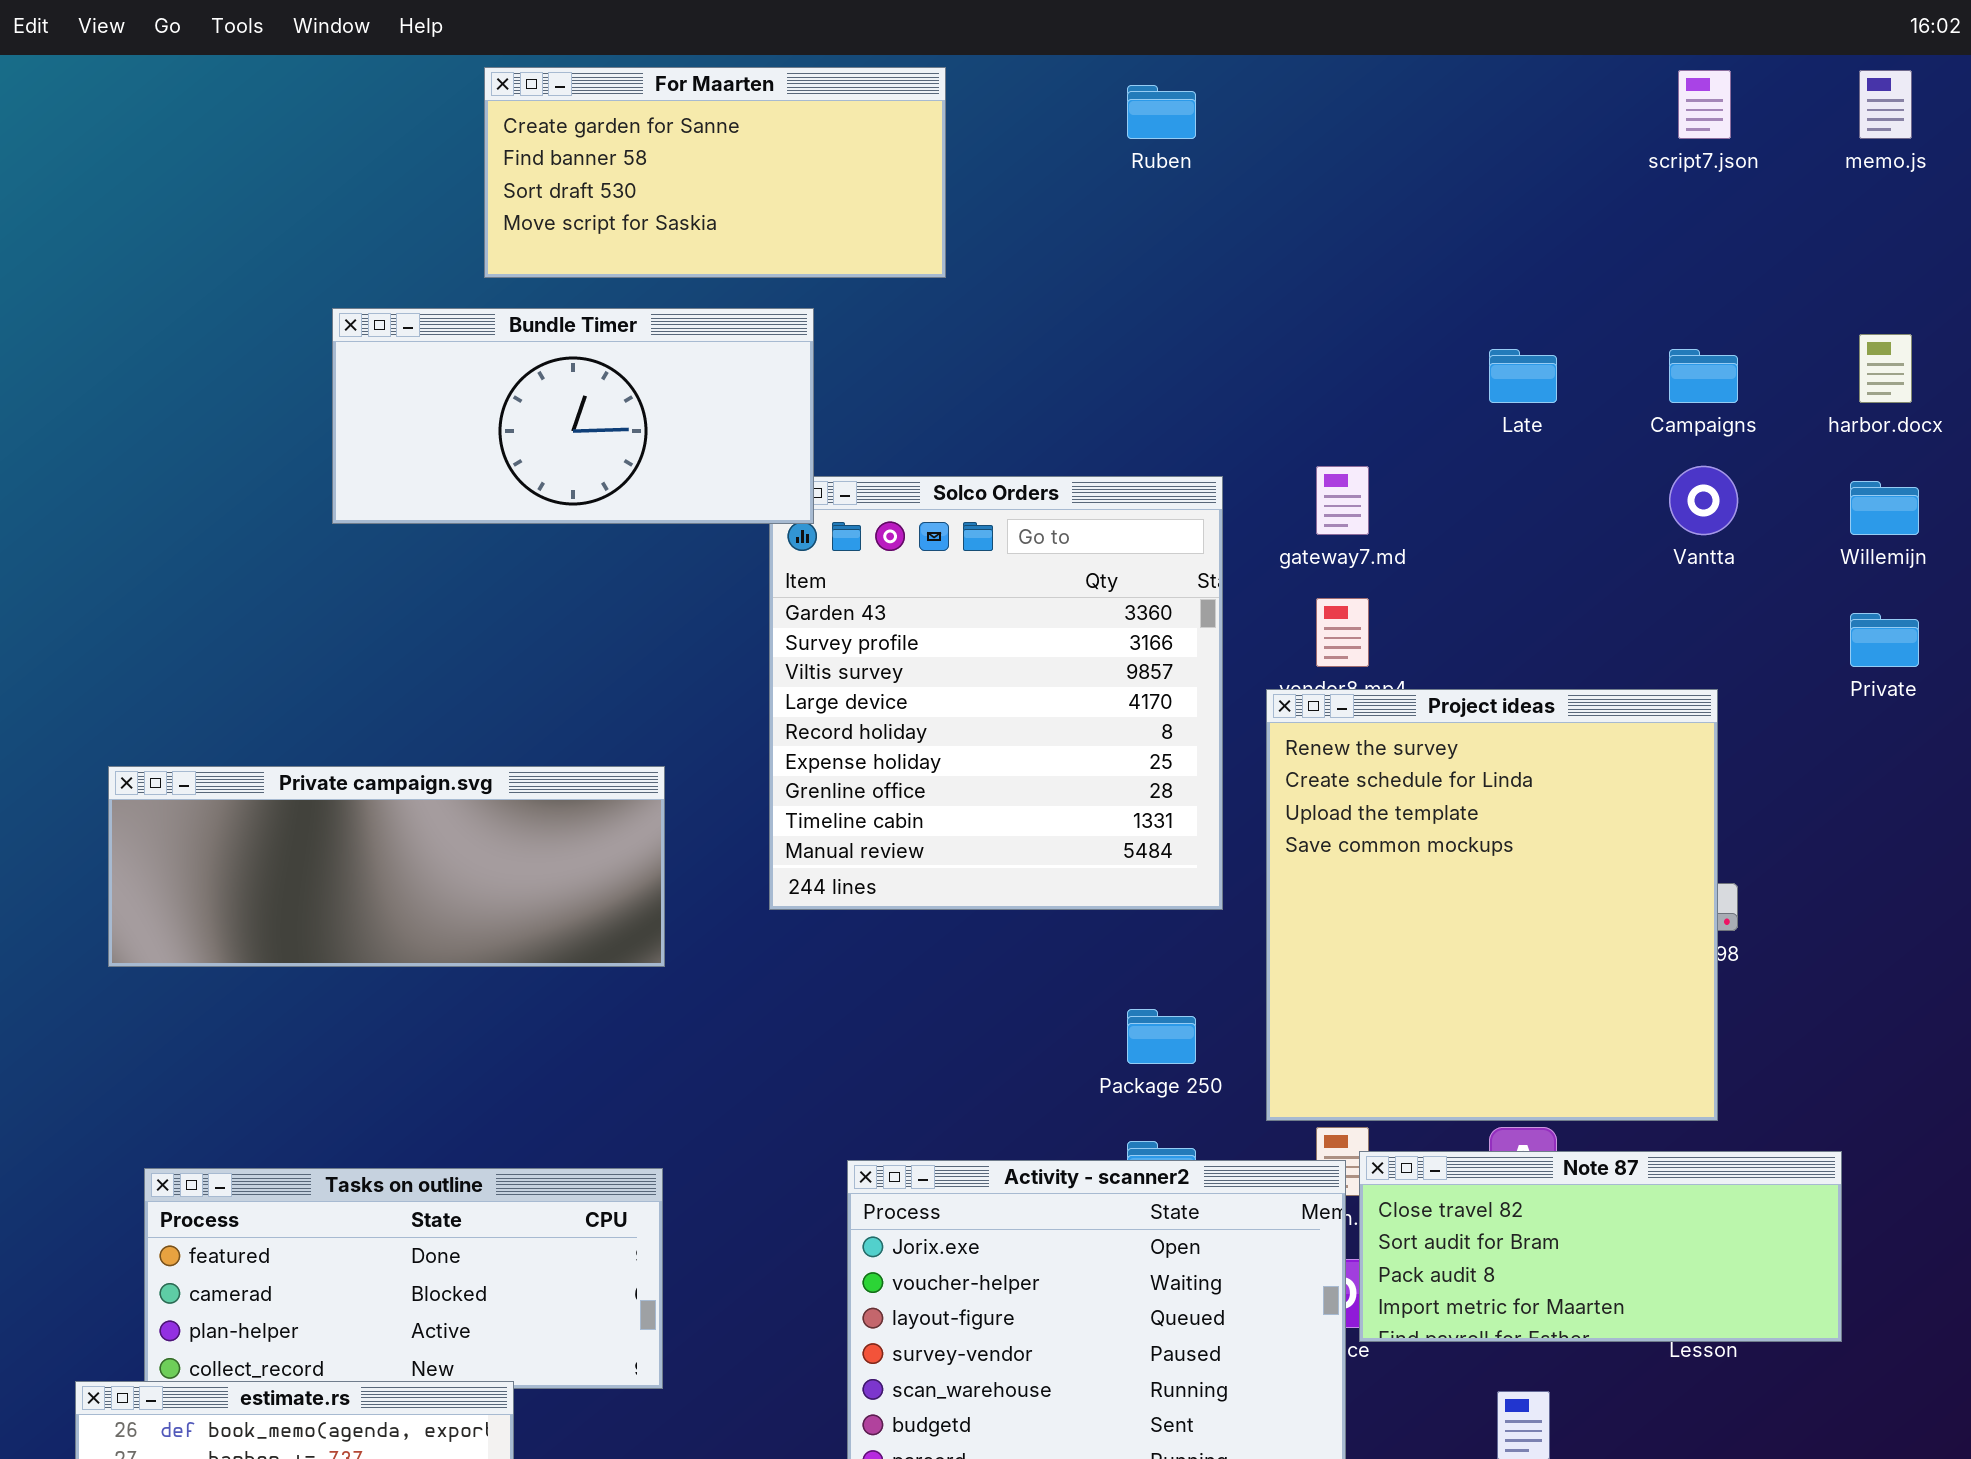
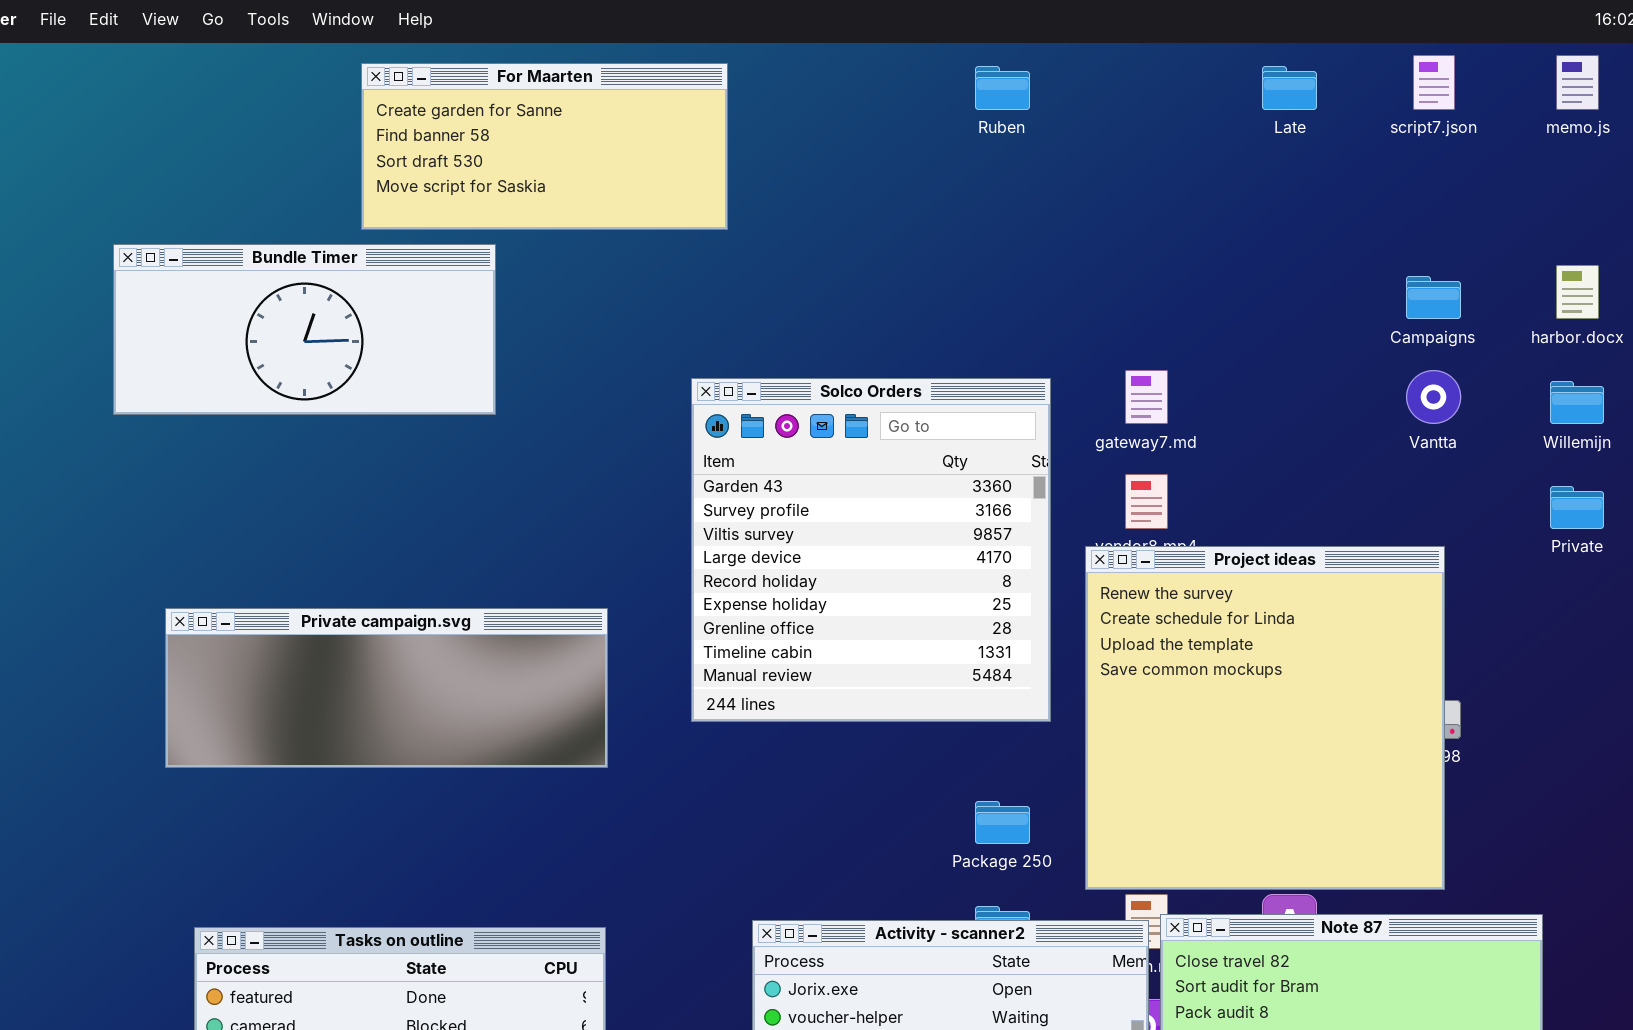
For Maarten: [484,67,946,278] -> [361,63,728,230], moved
Bundle Timer: [332,308,814,524] -> [113,244,496,415], moved
Late: [1489,349,1557,403] -> [1262,66,1317,110], moved

